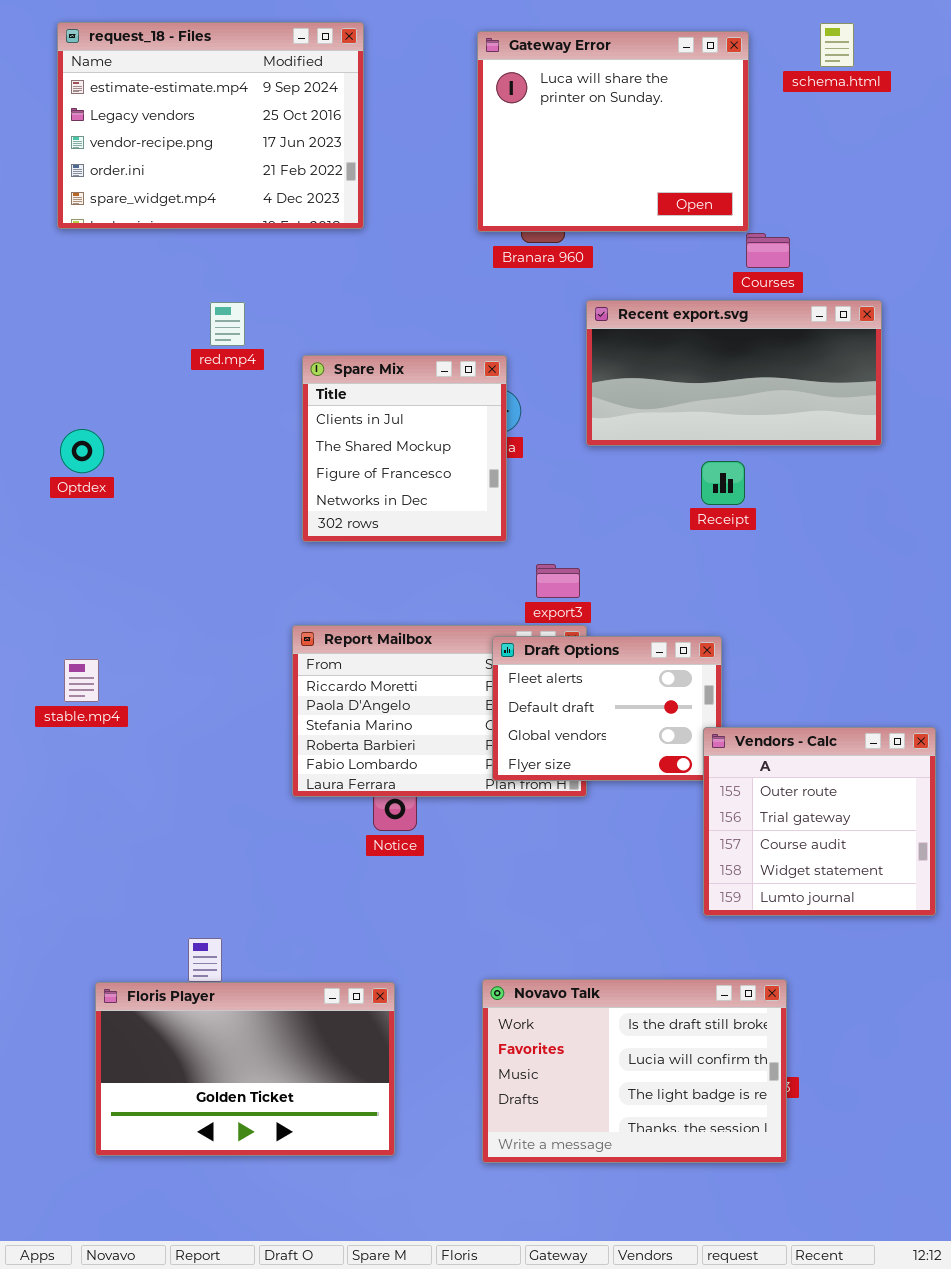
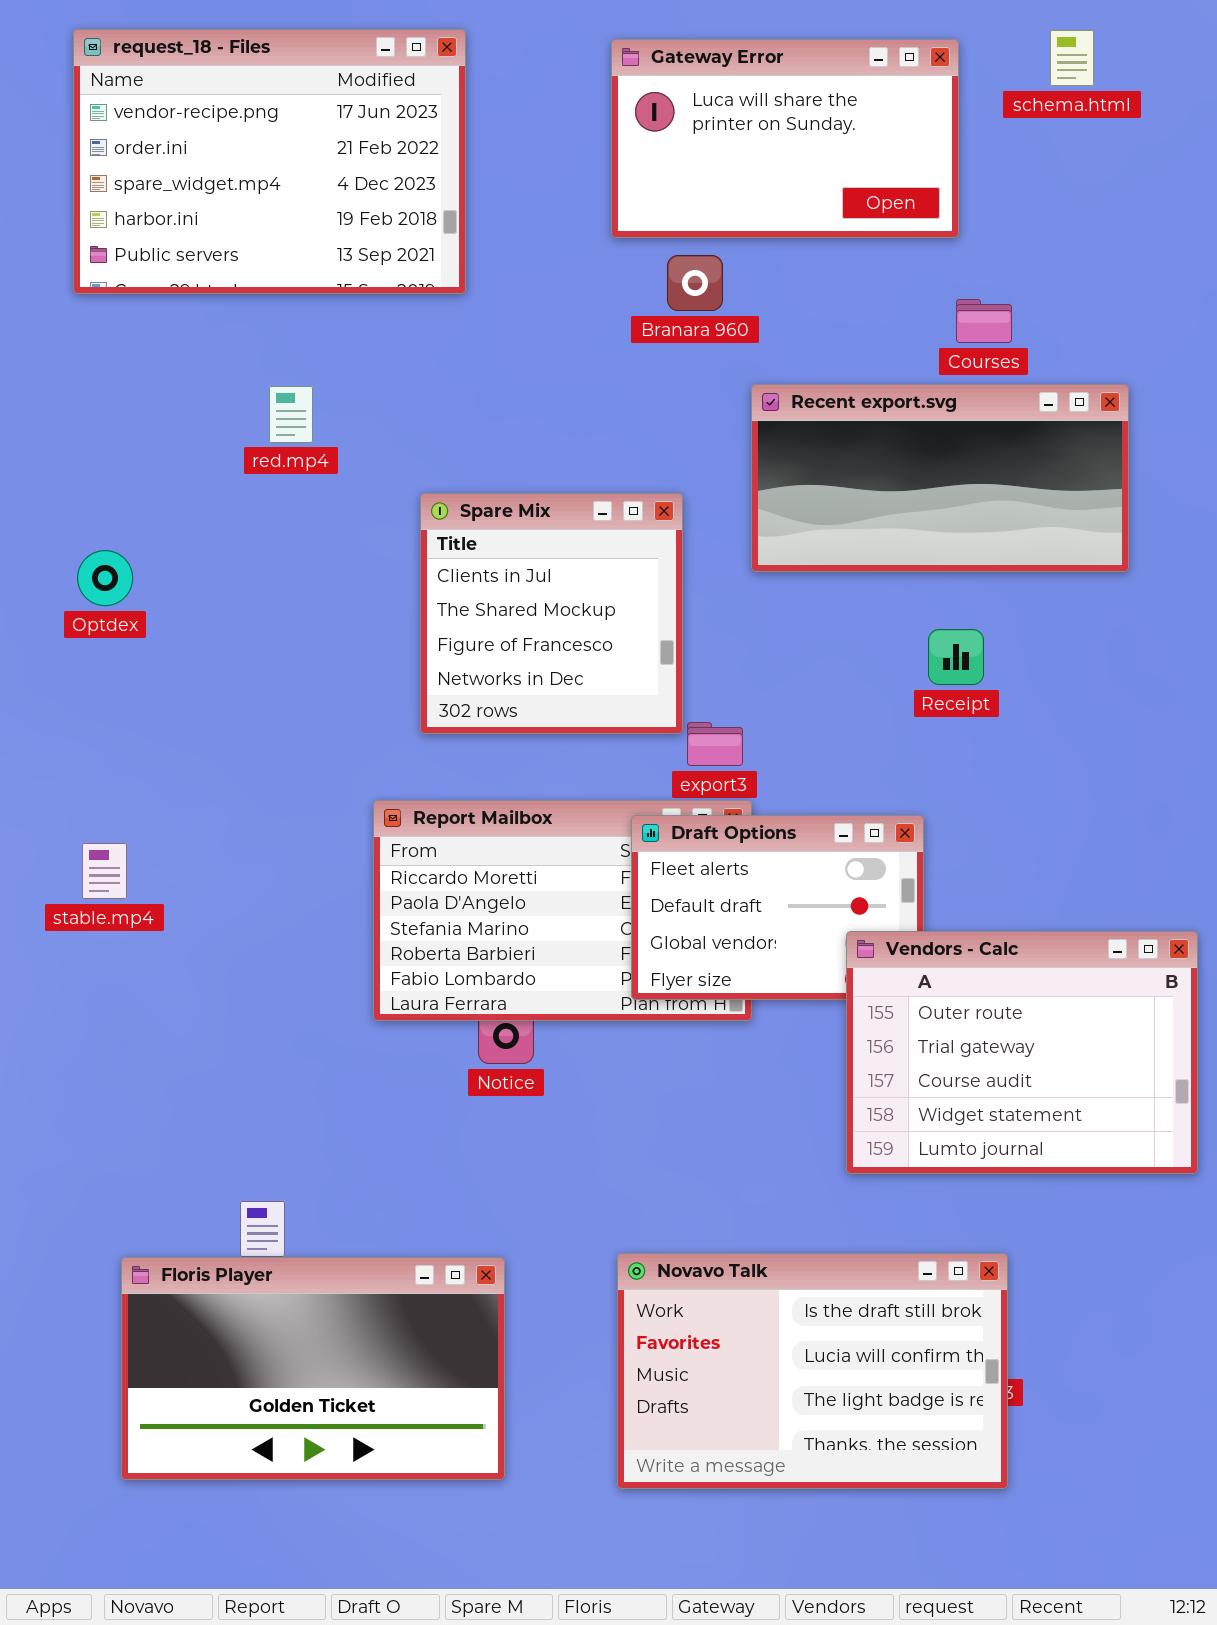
request_18 - Files: [57,22,364,229] -> [73,29,466,294], scrolled down 2 rows
Gateway Error: [477,31,749,232] -> [611,39,959,238], resized
Spare Mix: [302,355,507,542] -> [420,493,683,734], moved
Receipt: [701,461,745,505] -> [928,629,984,685], moved
Vendors - Calc: [703,727,936,916] -> [846,931,1198,1174], resized

